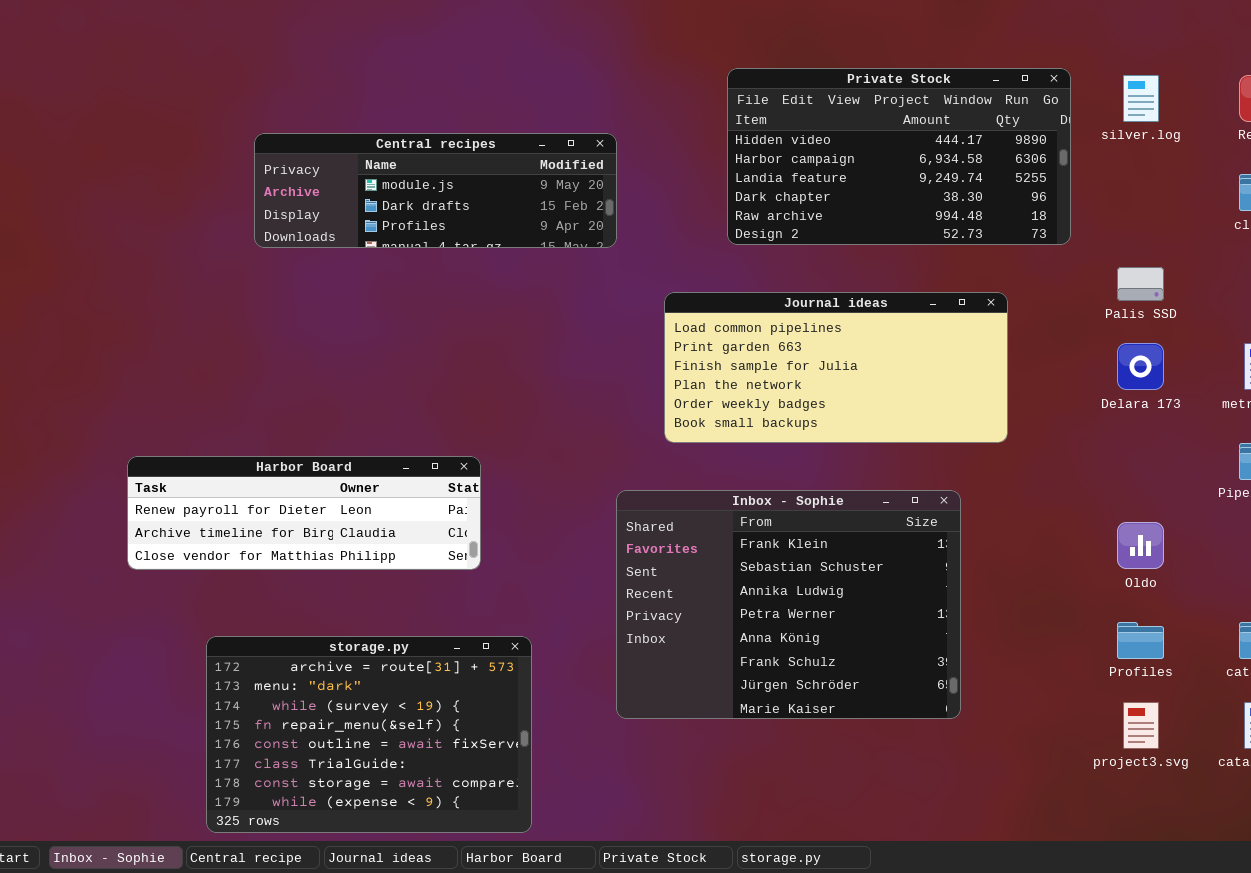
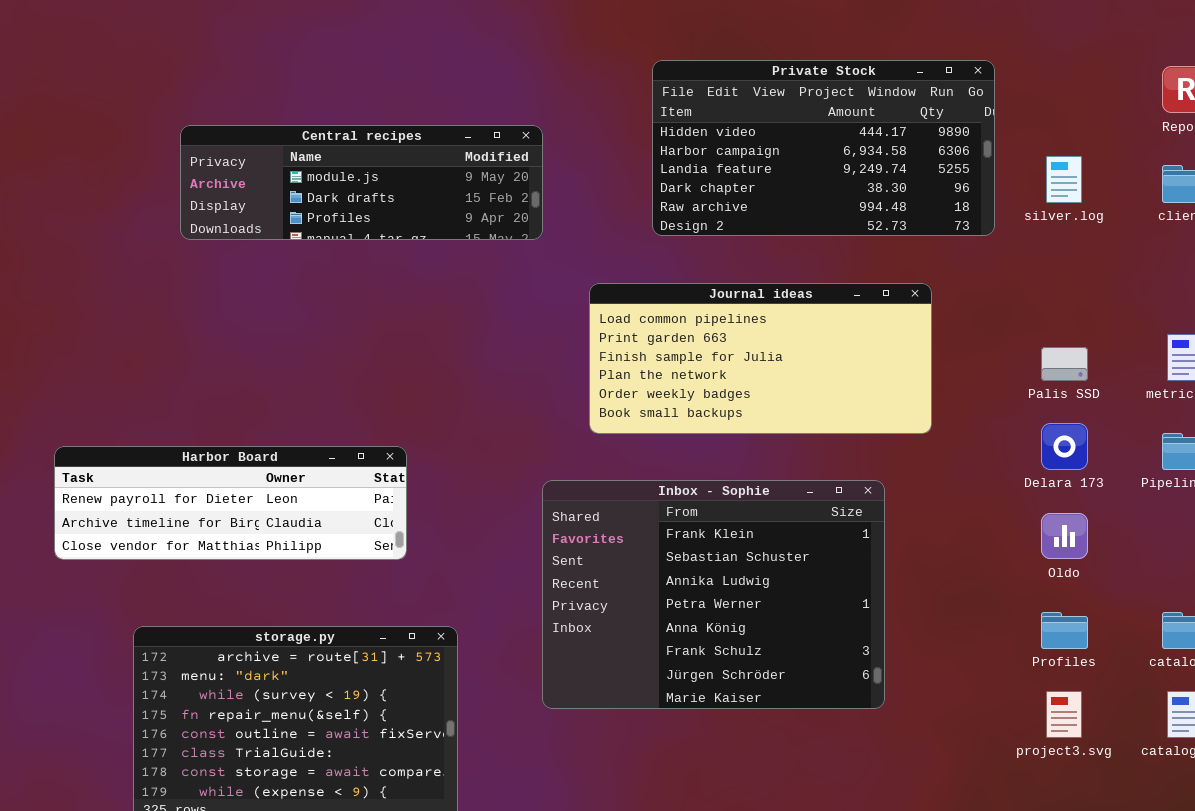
silver.log: [1123,75,1159,122] -> [1046,156,1082,203], moved
Palis SSD: [1117,267,1164,301] -> [1041,347,1088,381], moved
Delara 173: [1117,343,1164,390] -> [1041,423,1088,470], moved

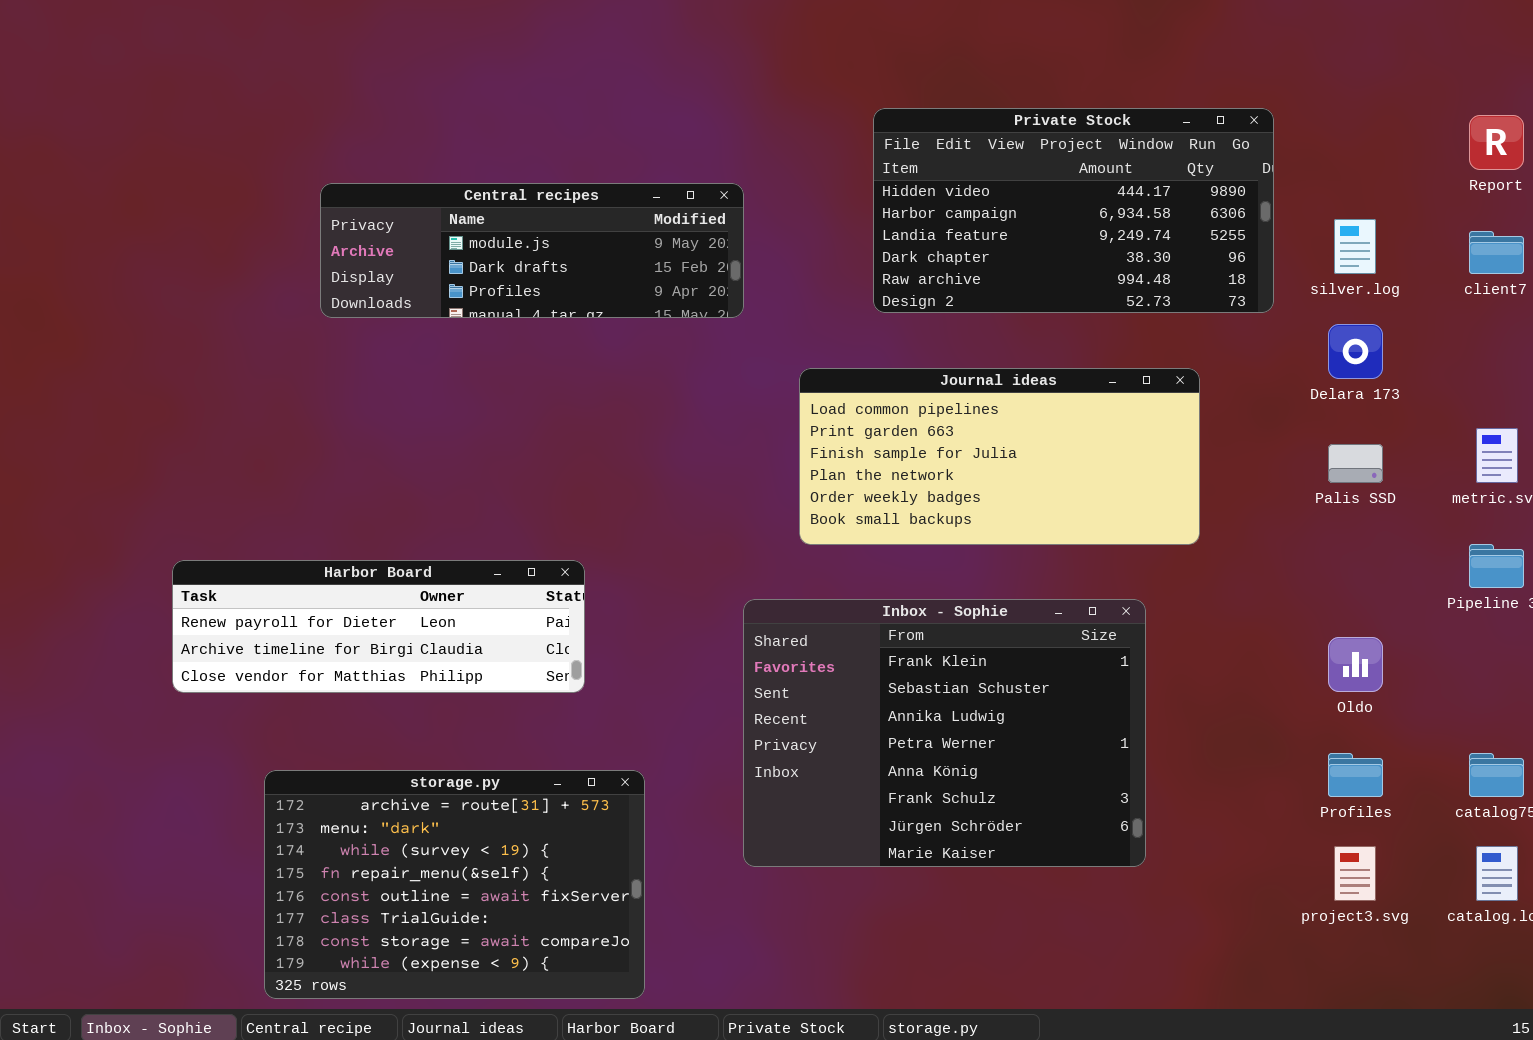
Delara 173: [1041,423,1088,470] -> [1328,324,1383,379], moved

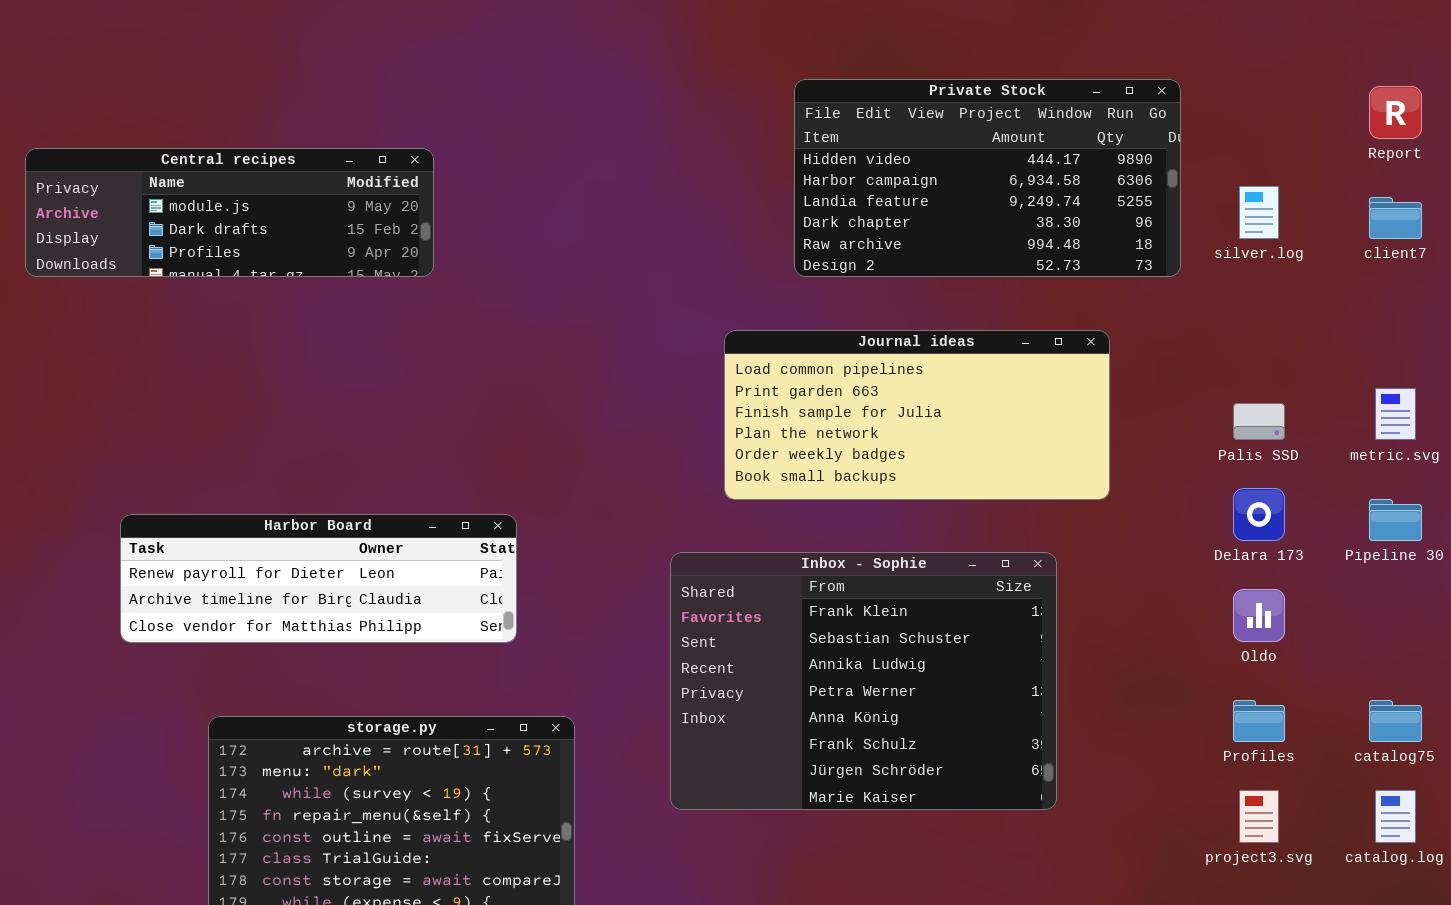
Central recipes: [320,183,744,318] -> [25,148,434,277], moved
Delara 173: [1328,324,1383,379] -> [1233,488,1285,541], moved

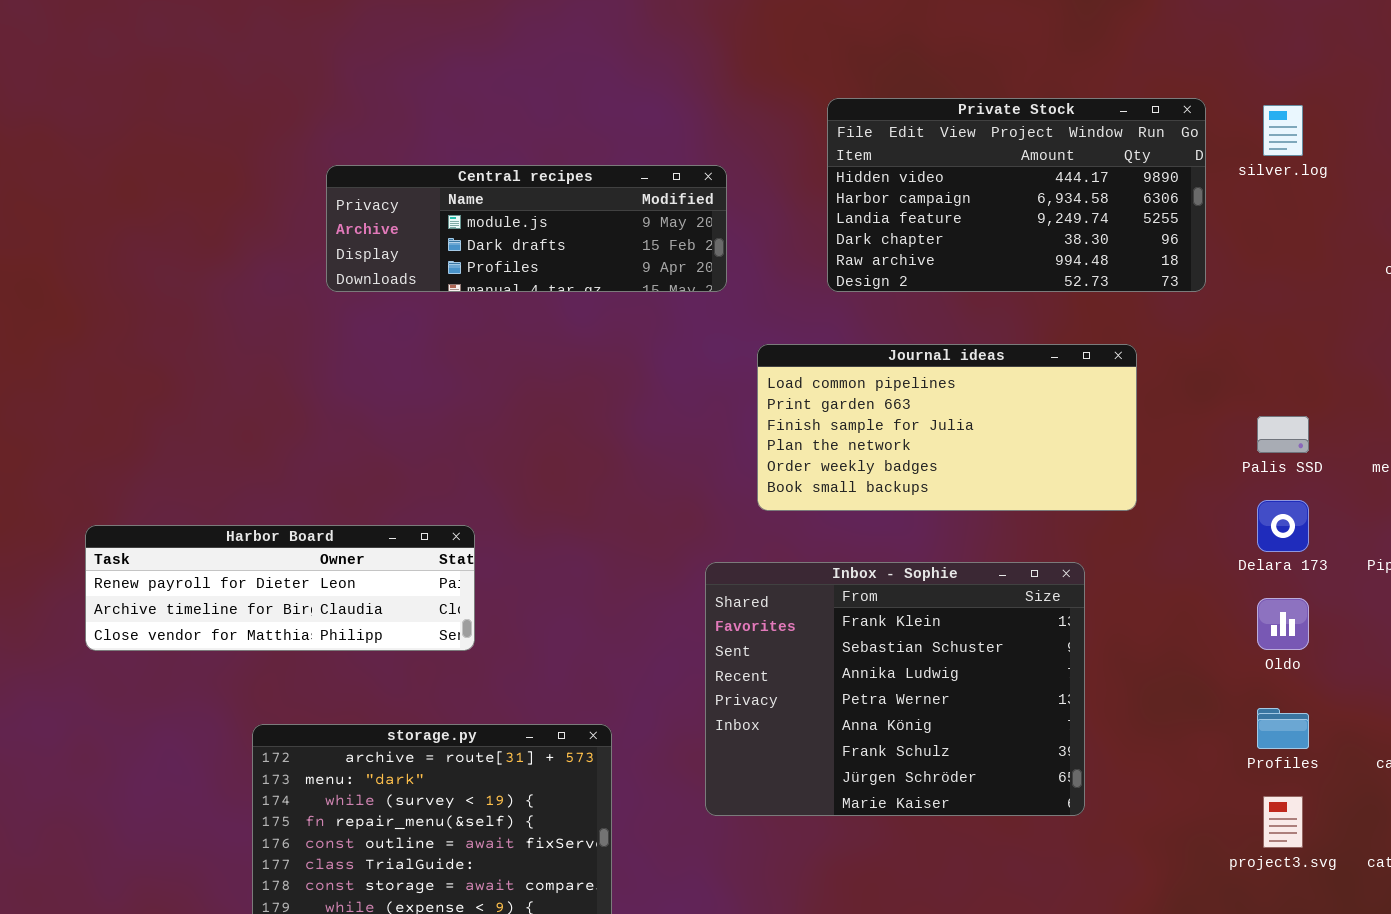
Central recipes: [25,148,434,277] -> [326,165,727,292], moved
silver.log: [1239,186,1279,239] -> [1263,105,1303,156], moved
Harbor Board: [120,514,517,643] -> [85,525,475,651], moved

